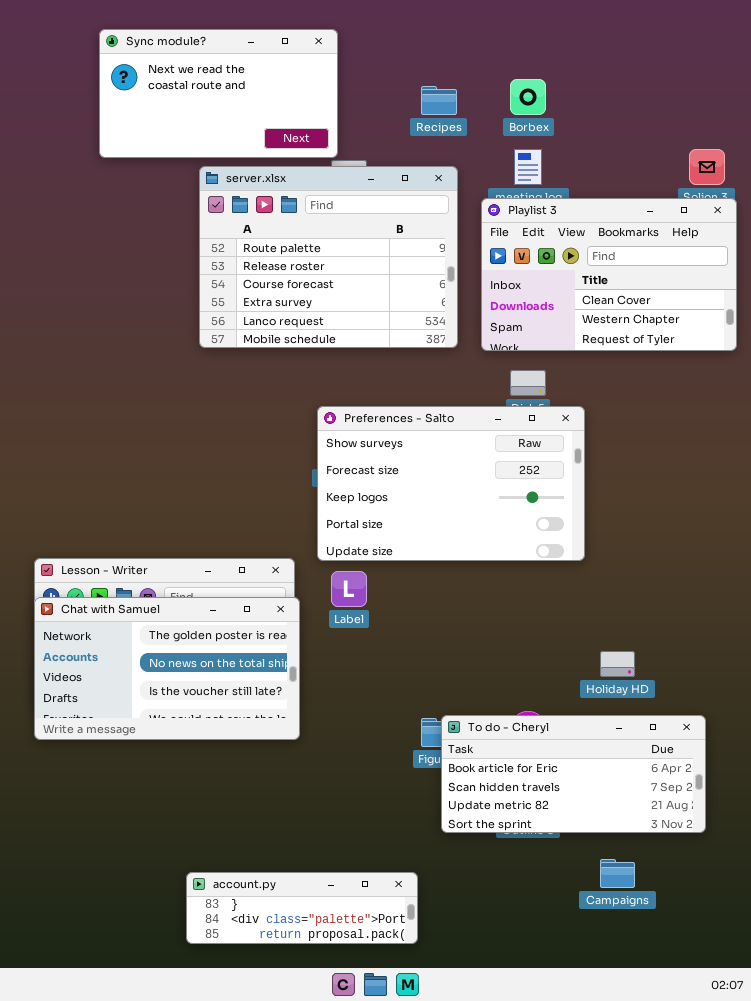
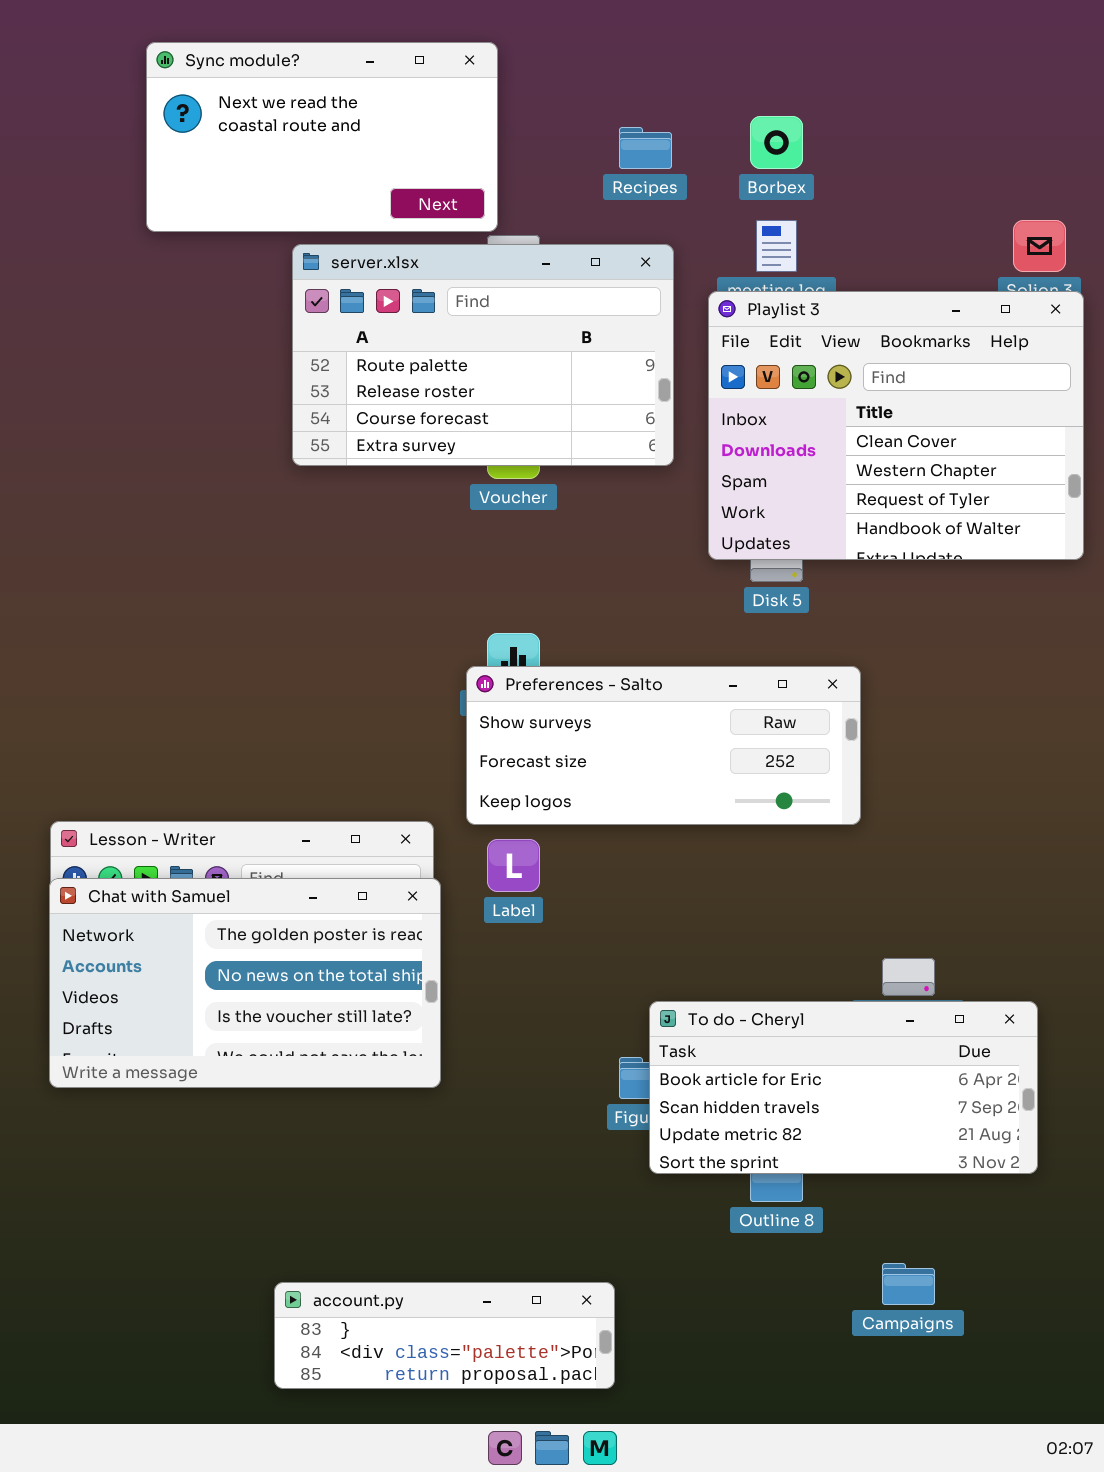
server.xlsx: [199,166,458,348] -> [292,244,674,466], resized
Playlist 3: [481,198,737,351] -> [708,291,1084,560], resized
Preferences - Salto: [317,406,585,561] -> [466,666,861,825], resized
To do - Cheryl: [441,715,706,833] -> [649,1001,1038,1174], moved

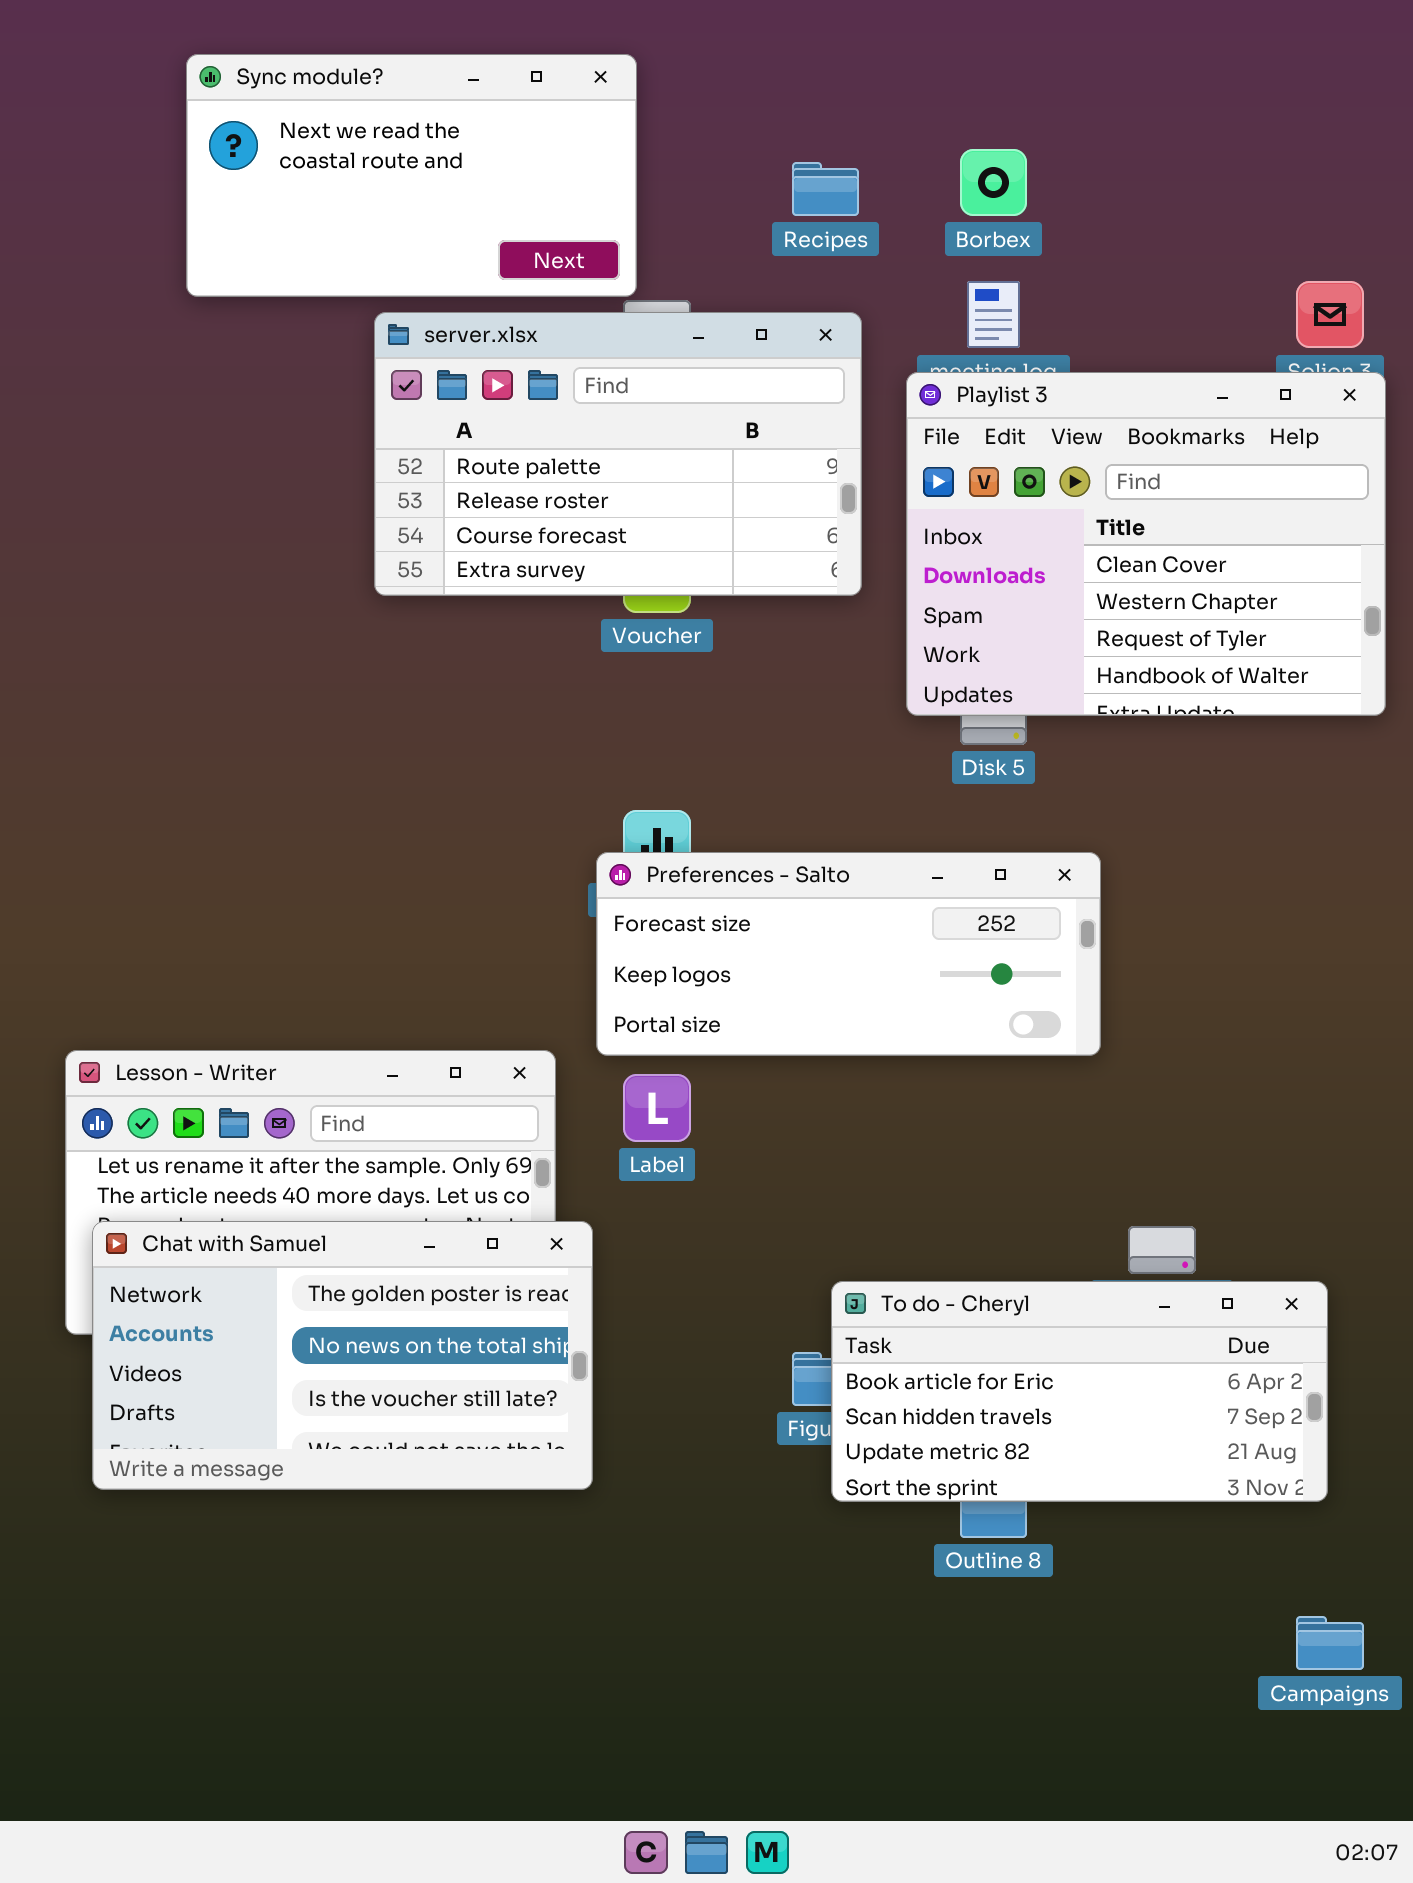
Preferences - Salto: [466,666,861,825] -> [596,852,1101,1056], scrolled down 1 row
Chat with Samuel: [49,878,441,1088] -> [92,1221,593,1490], moved
Campaigns: [882,1263,935,1305] -> [1296,1616,1364,1670], moved
account.py: [274,1282,615,1389] -> none, closed

